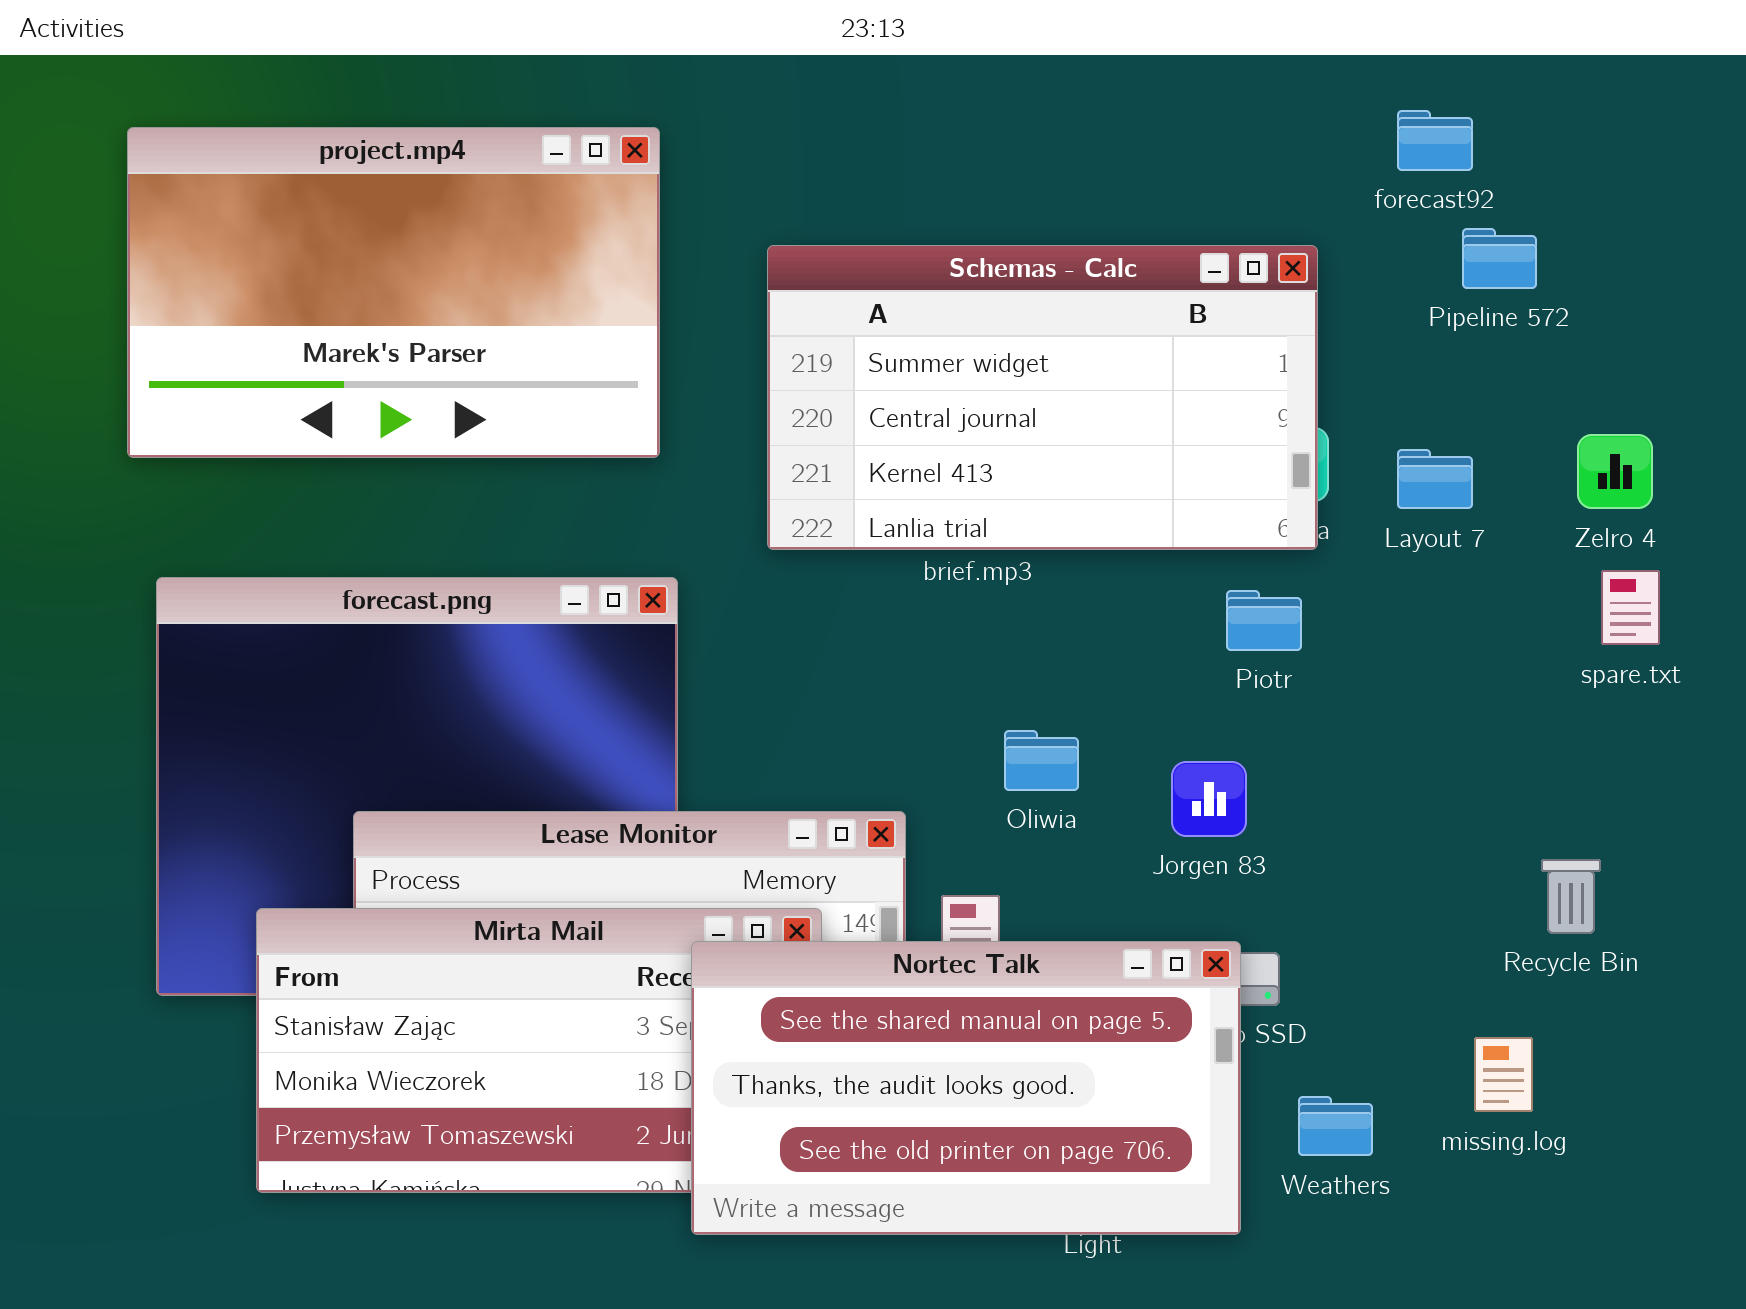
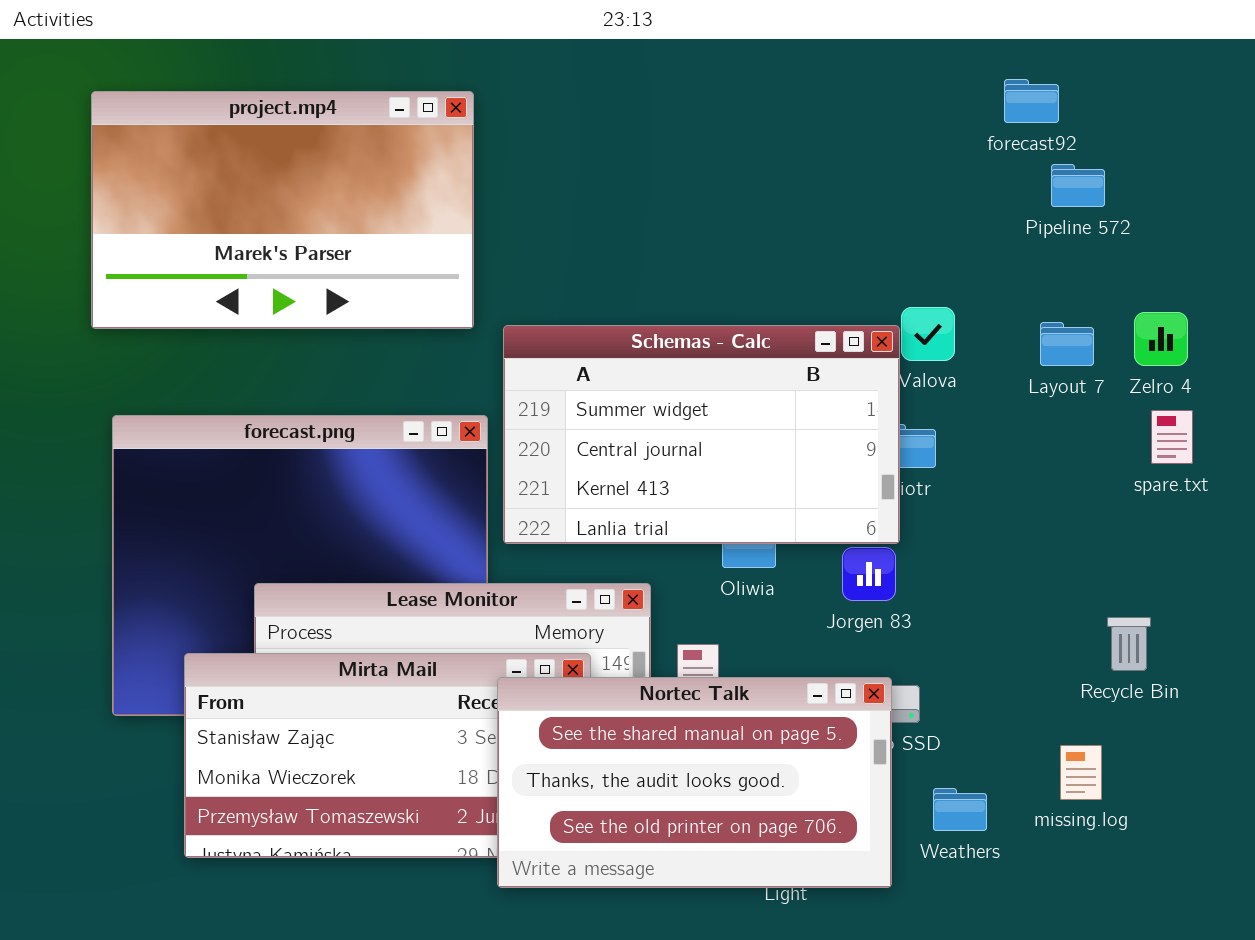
Schemas - Calc: [767,245,1318,550] -> [503,325,900,544], moved
Layout 7: [1397,449,1473,509] -> [1040,322,1094,366], moved

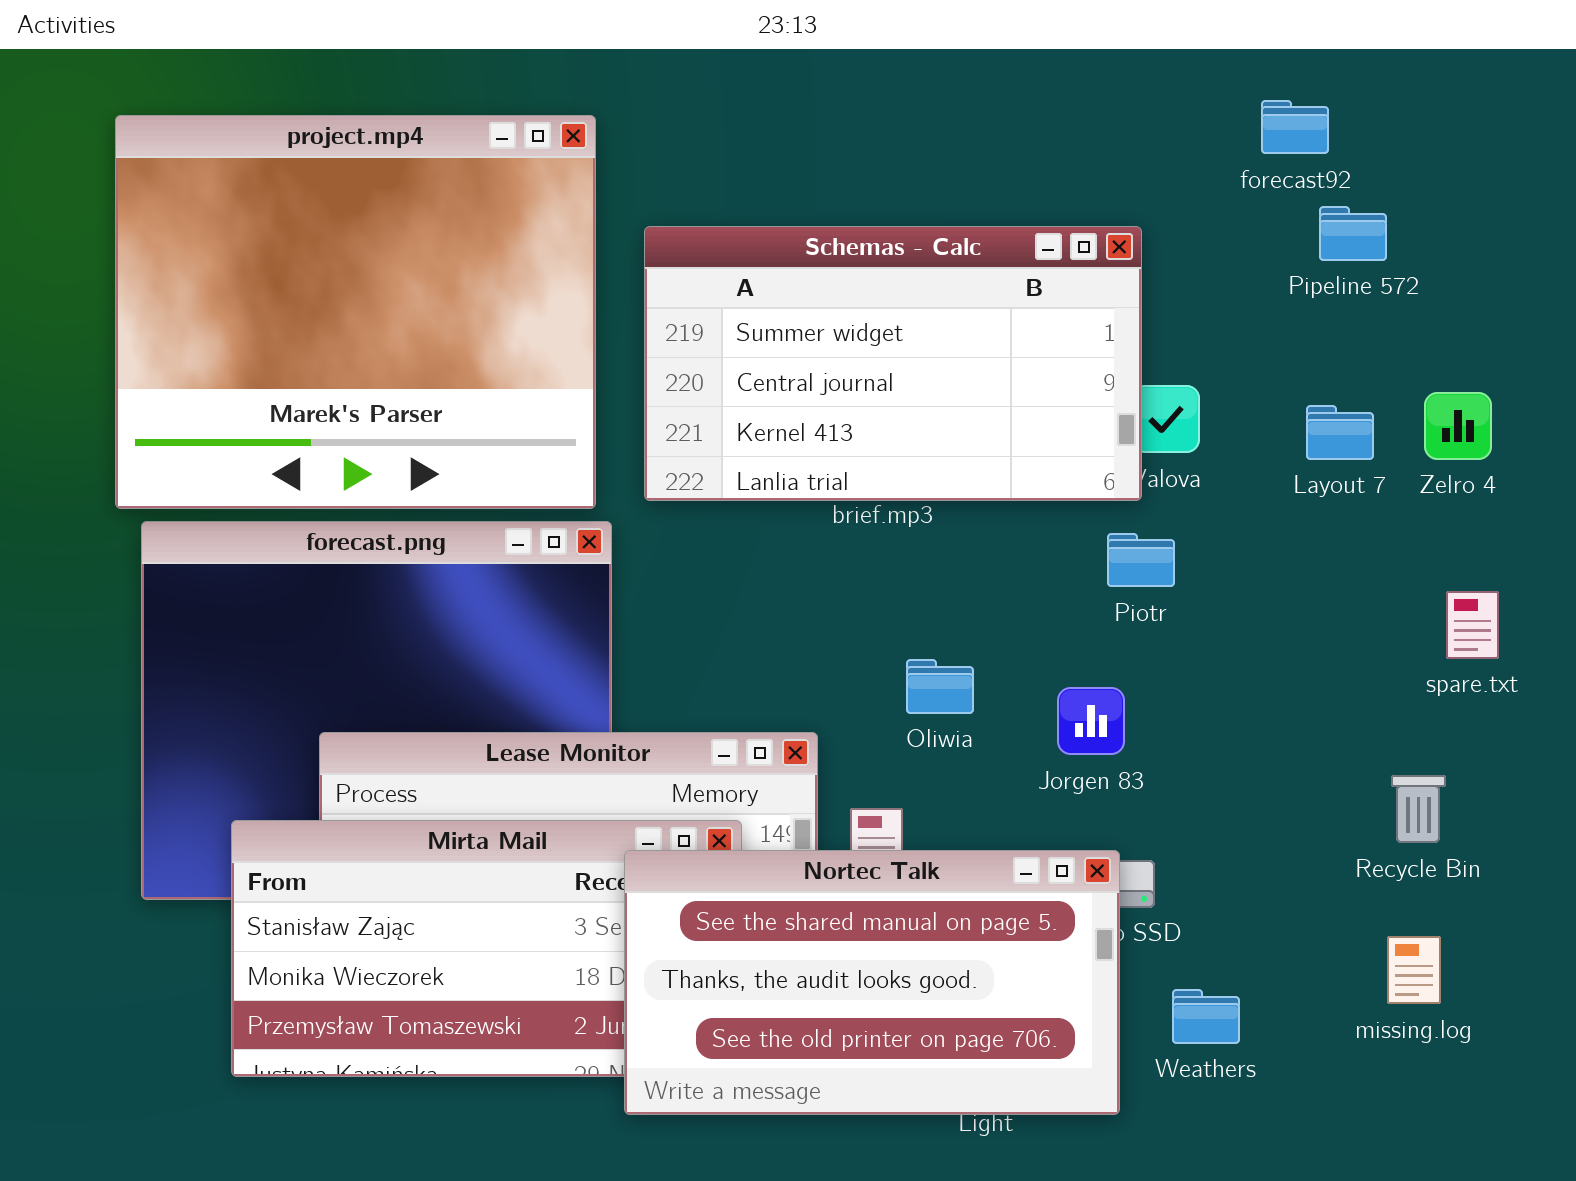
project.mp4: [91,91,474,329] -> [115,115,596,509], resized
Schemas - Calc: [503,325,900,544] -> [644,226,1142,501], moved
spare.txt: [1151,410,1193,464] -> [1446,591,1499,659], moved
missing.log: [1060,745,1102,800] -> [1387,936,1441,1004], moved

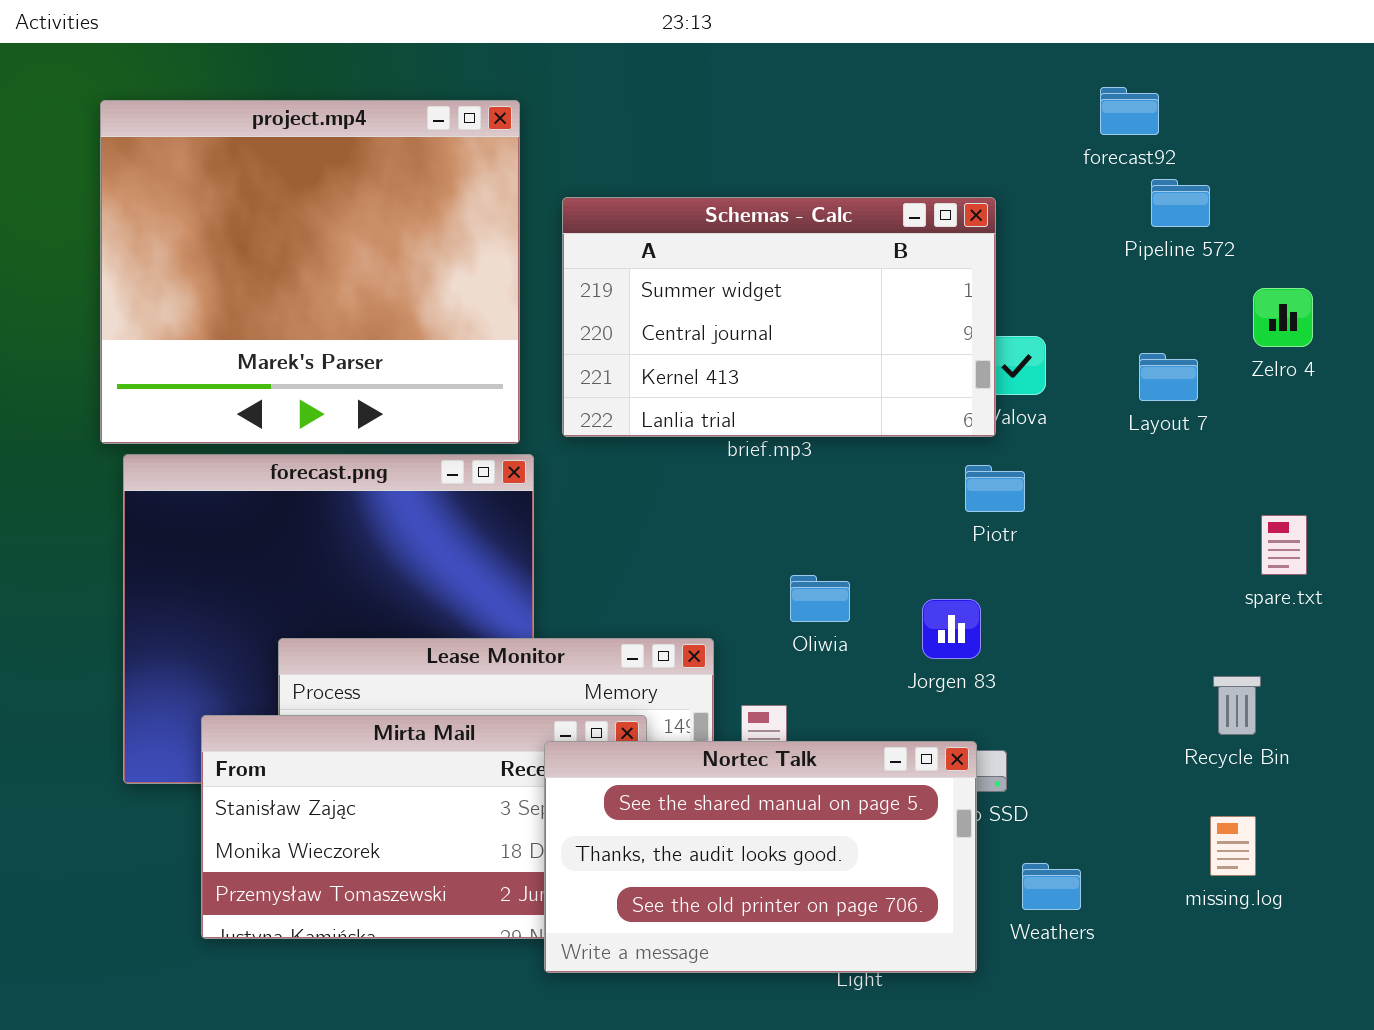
Zelro 4: [1424,392,1492,460] -> [1253,288,1313,347], moved

